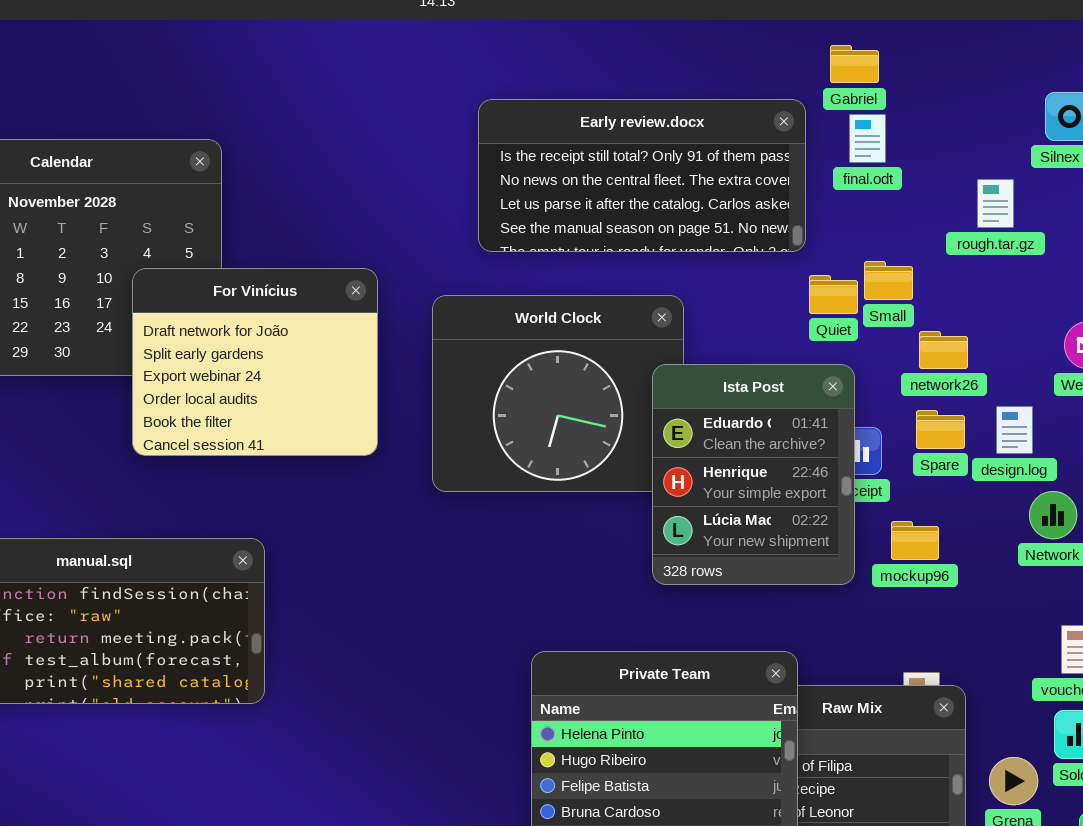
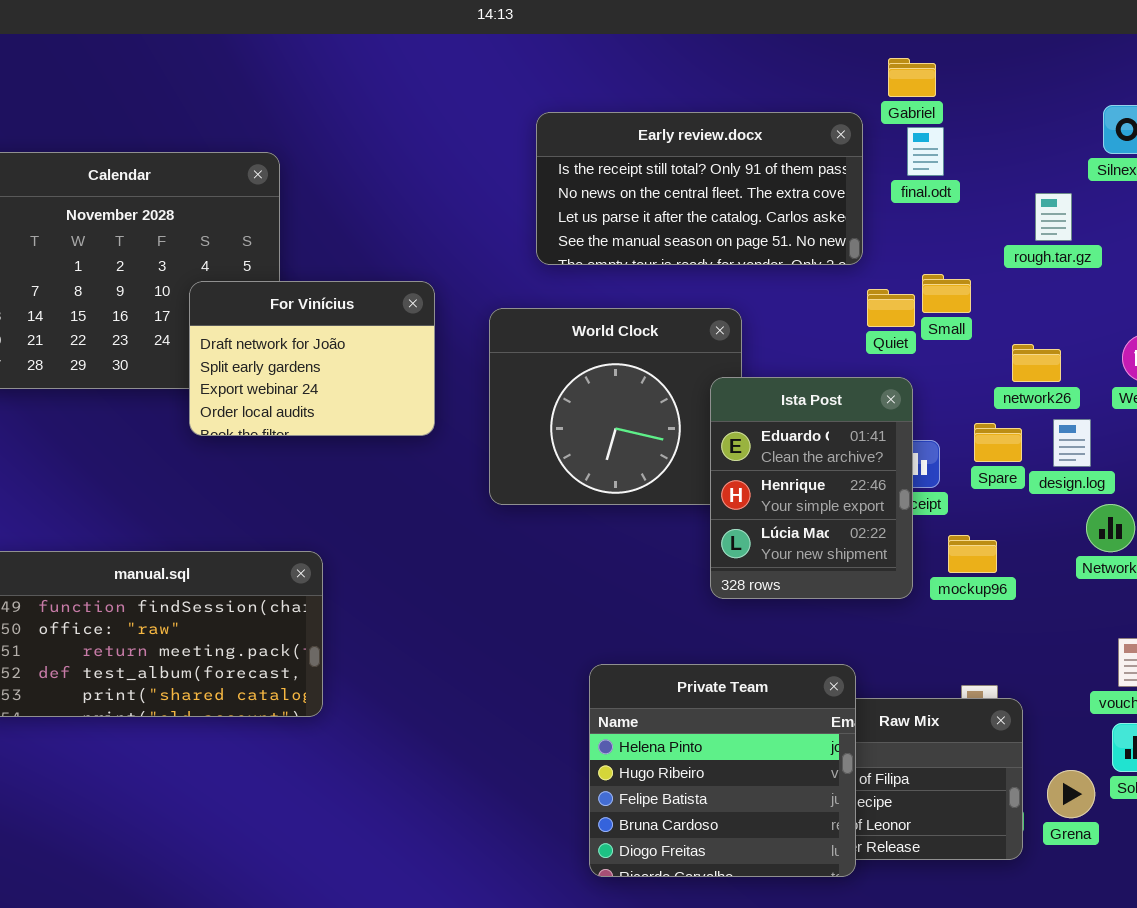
For Vinícius: [132,268,378,456] -> [189,281,435,436], resized
network26: [919,331,968,369] -> [1012,344,1061,382], moved

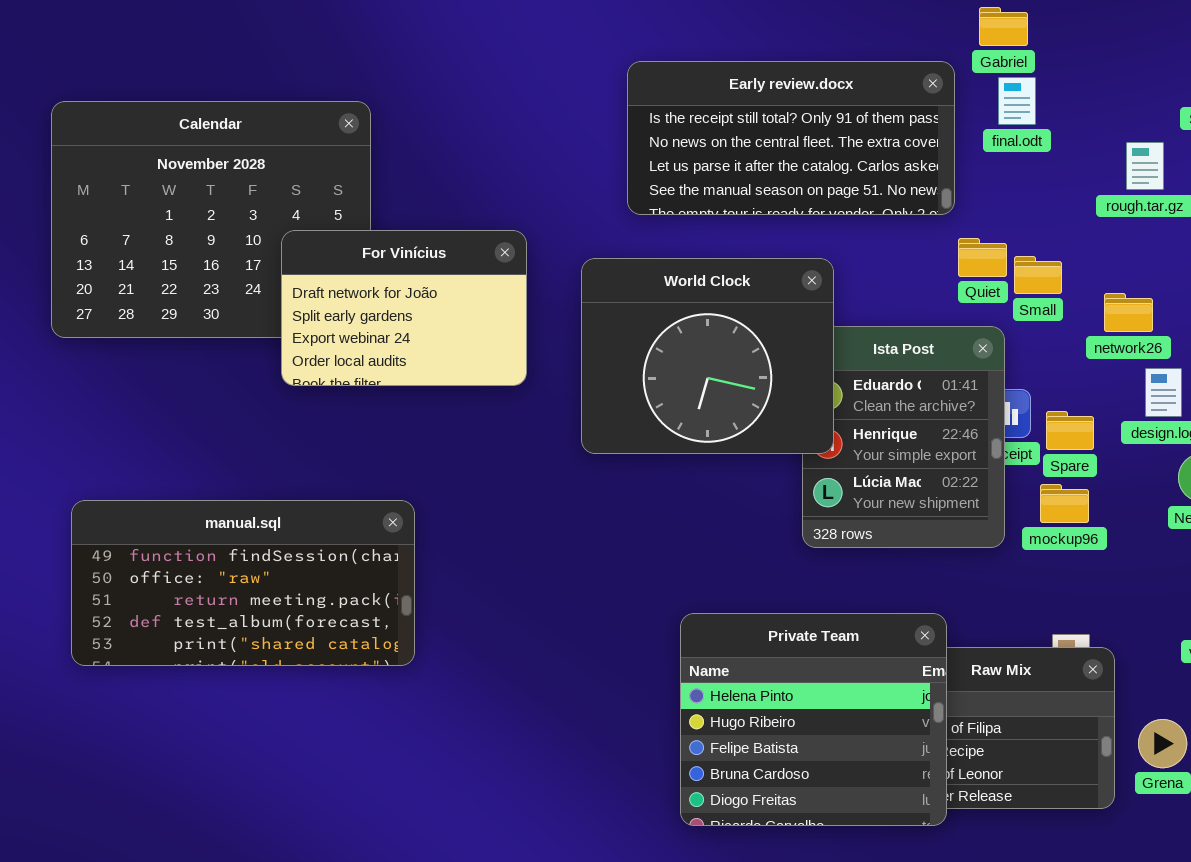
Small: [922,274,971,313] -> [1014,256,1062,294], moved
World Clock: [489,308,742,505] -> [581,258,834,454], raised
Spare: [974,423,1022,462] -> [1046,411,1094,450], moved

